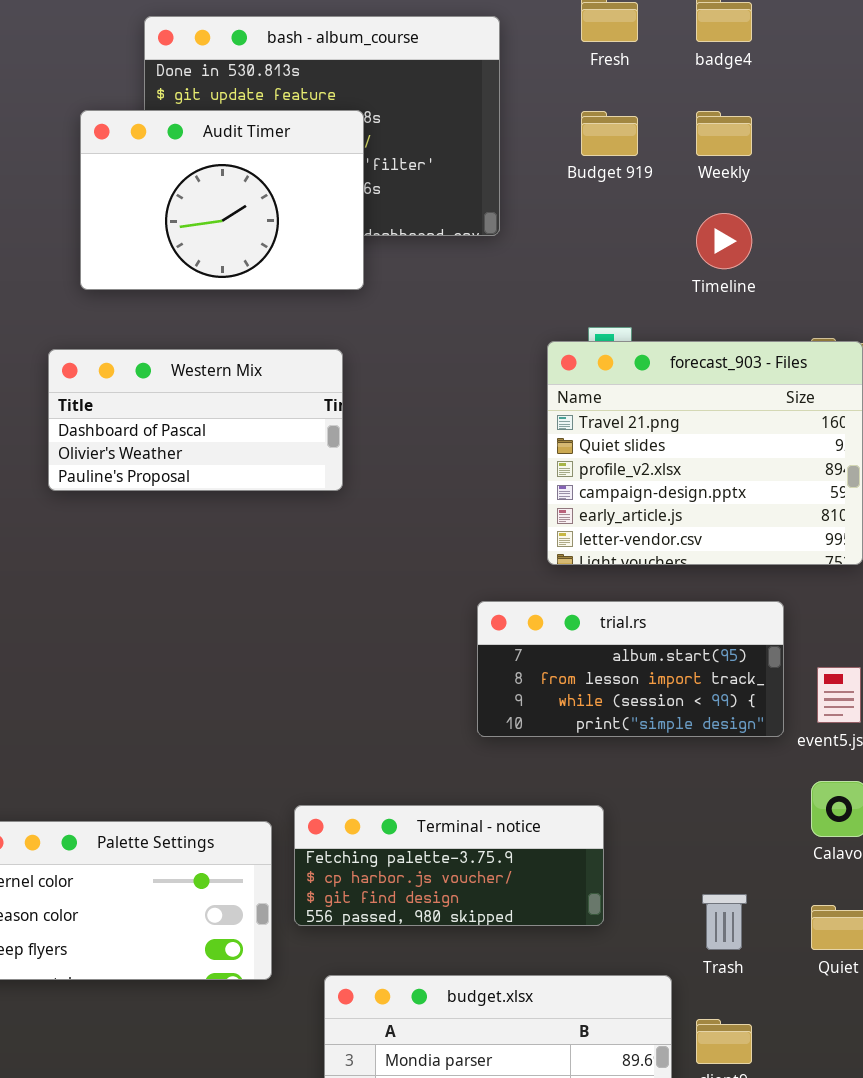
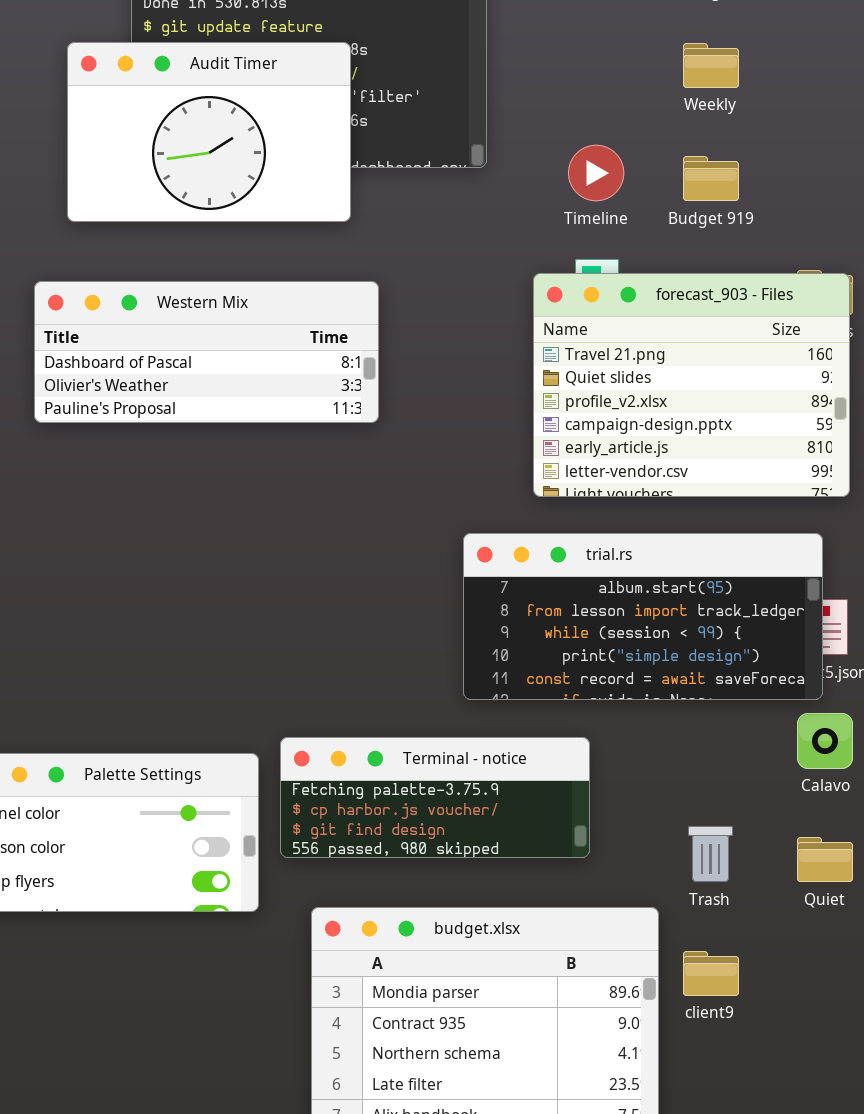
Budget 919: [581,111,638,156] -> [683,156,739,201], moved
Timeline: [696,213,752,269] -> [568,145,624,201], moved
Western Mix: [48,349,343,491] -> [34,281,379,423], resized
trial.rs: [477,601,784,737] -> [463,533,823,700], resized

